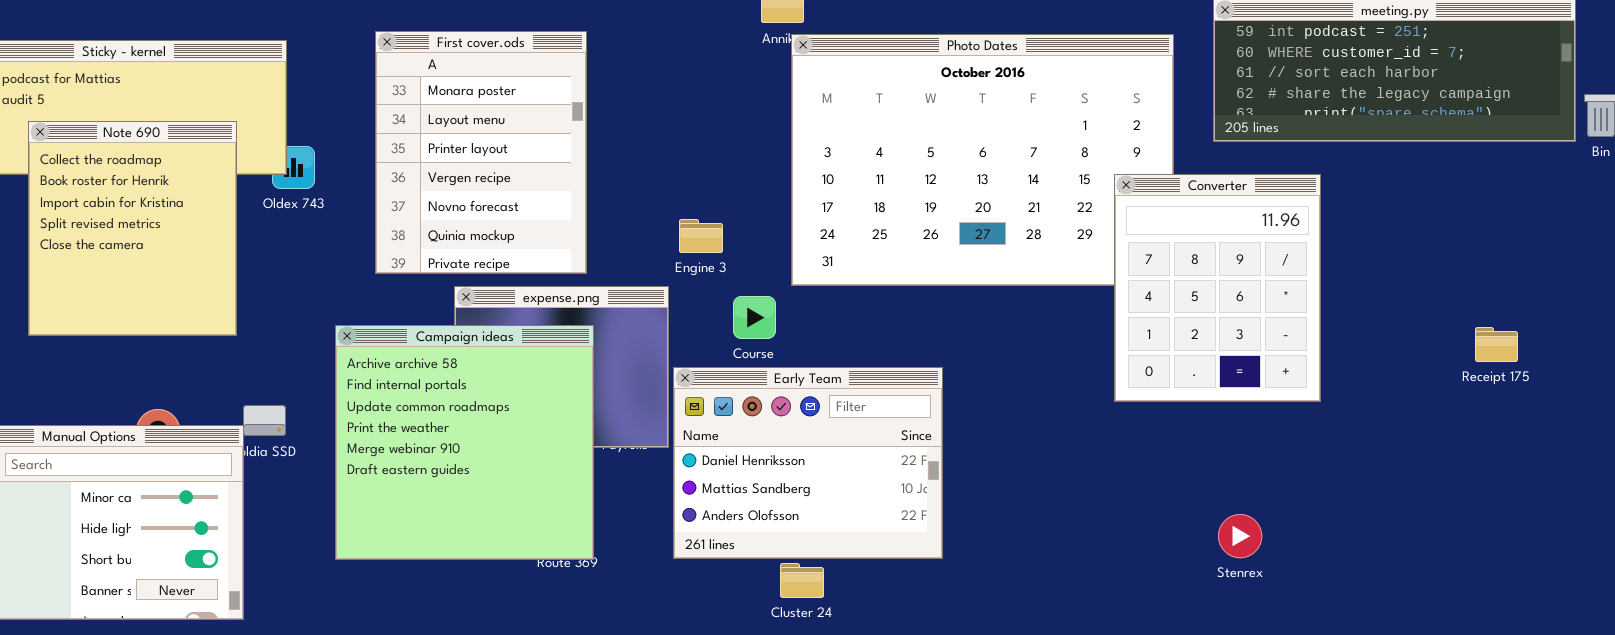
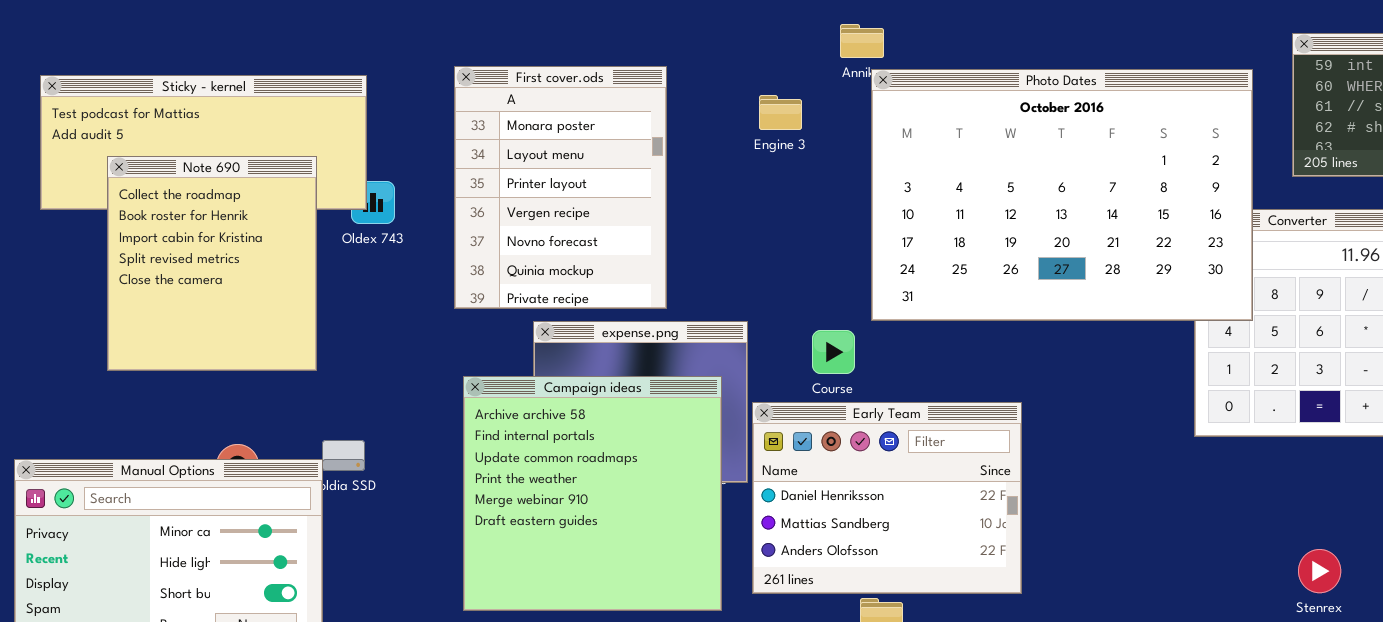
Photo Dates: [791,34,1174,286] -> [871,69,1253,321], raised
Engine 3: [679,219,723,253] -> [759,95,802,130], moved
Campaign ideas: [335,325,594,560] -> [463,376,722,611], moved

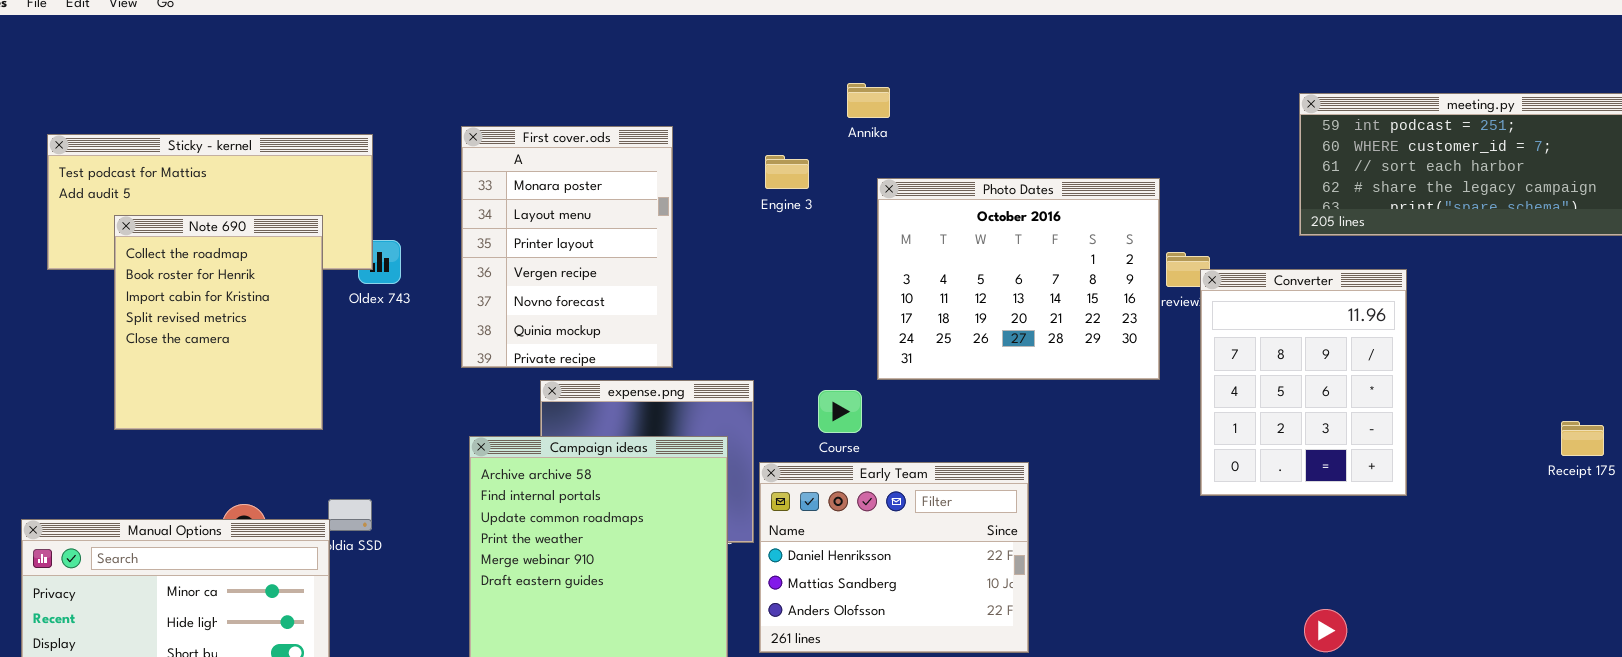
Photo Dates: [871,69,1253,321] -> [877,178,1160,380], resized

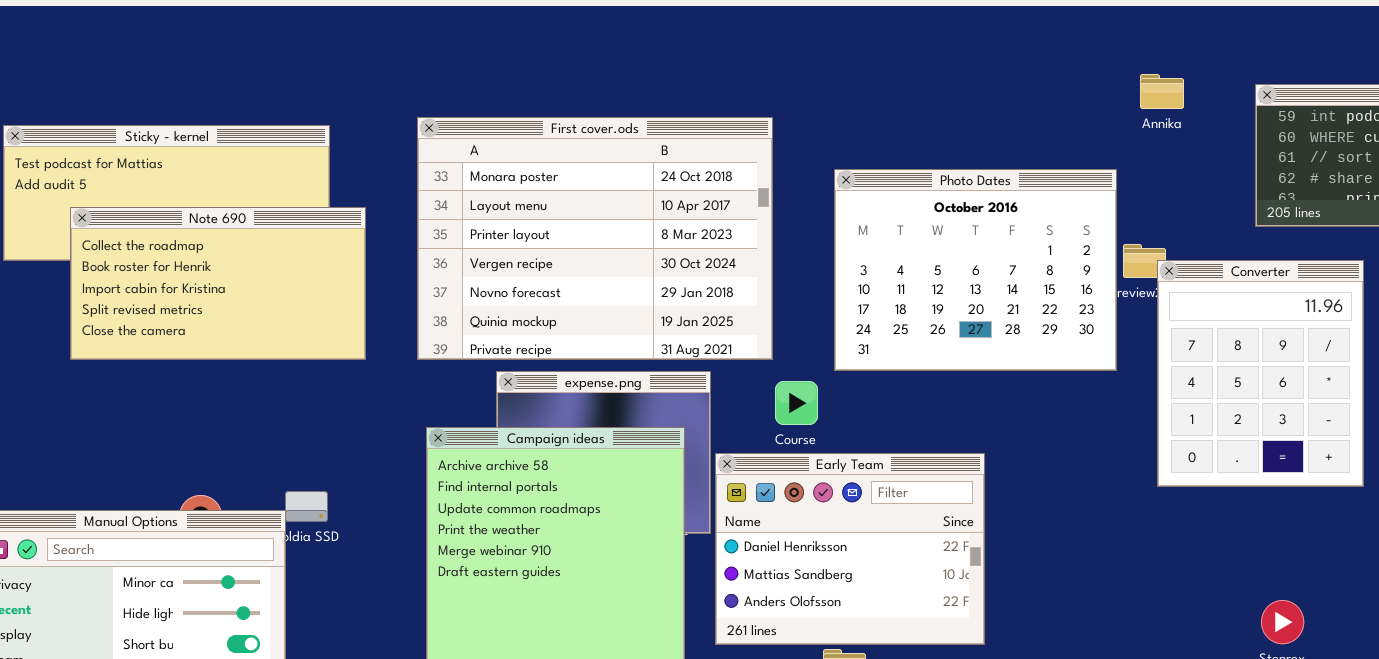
Annika: [847,83,890,118] -> [1140,74,1184,109], moved
First cover.ods: [461,126,673,368] -> [417,117,773,360], resized
Note 690: [114,215,323,430] -> [70,207,366,360], resized

